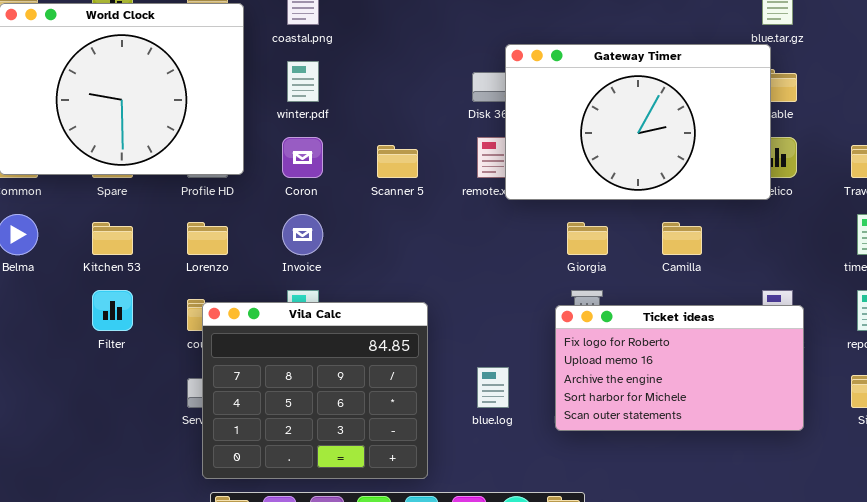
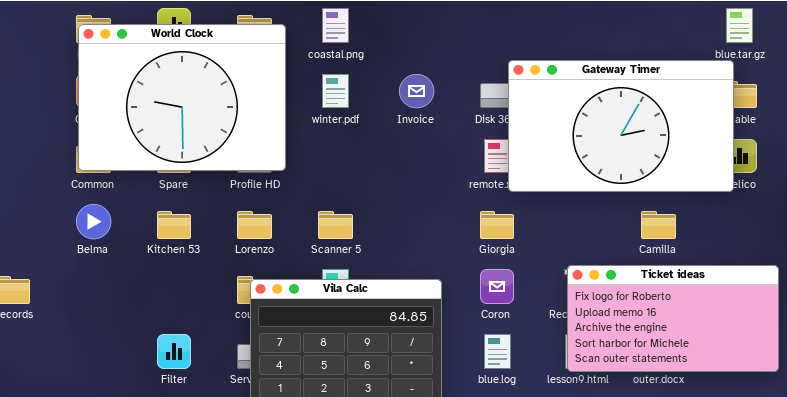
Coron: [282,137,323,178] -> [480,269,514,304], moved
Scanner 5: [377,145,418,178] -> [318,211,353,239], moved
Invoice: [282,214,323,255] -> [399,74,434,108], moved
Giorgia: [567,222,608,255] -> [480,211,514,239], moved
Filter: [92,290,133,331] -> [157,334,191,369], moved
Ticket ideas: [555,305,804,431] -> [567,265,779,372], moved

